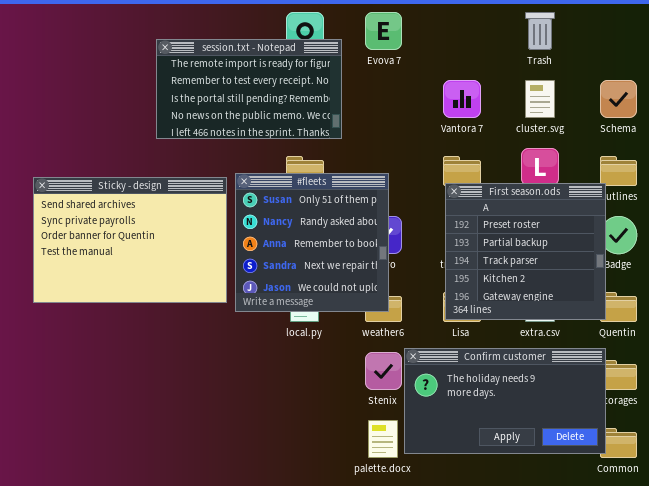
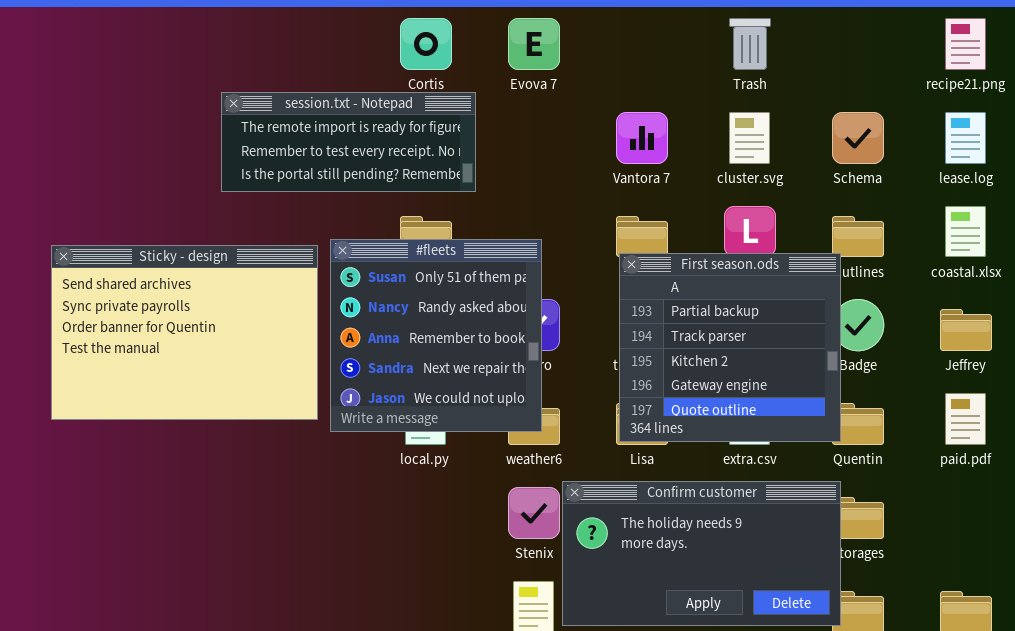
session.txt - Notepad: [156,39,342,139] -> [221,92,476,192], resized
First season.ods: [445,183,606,320] -> [619,253,841,442], scrolled down 1 row

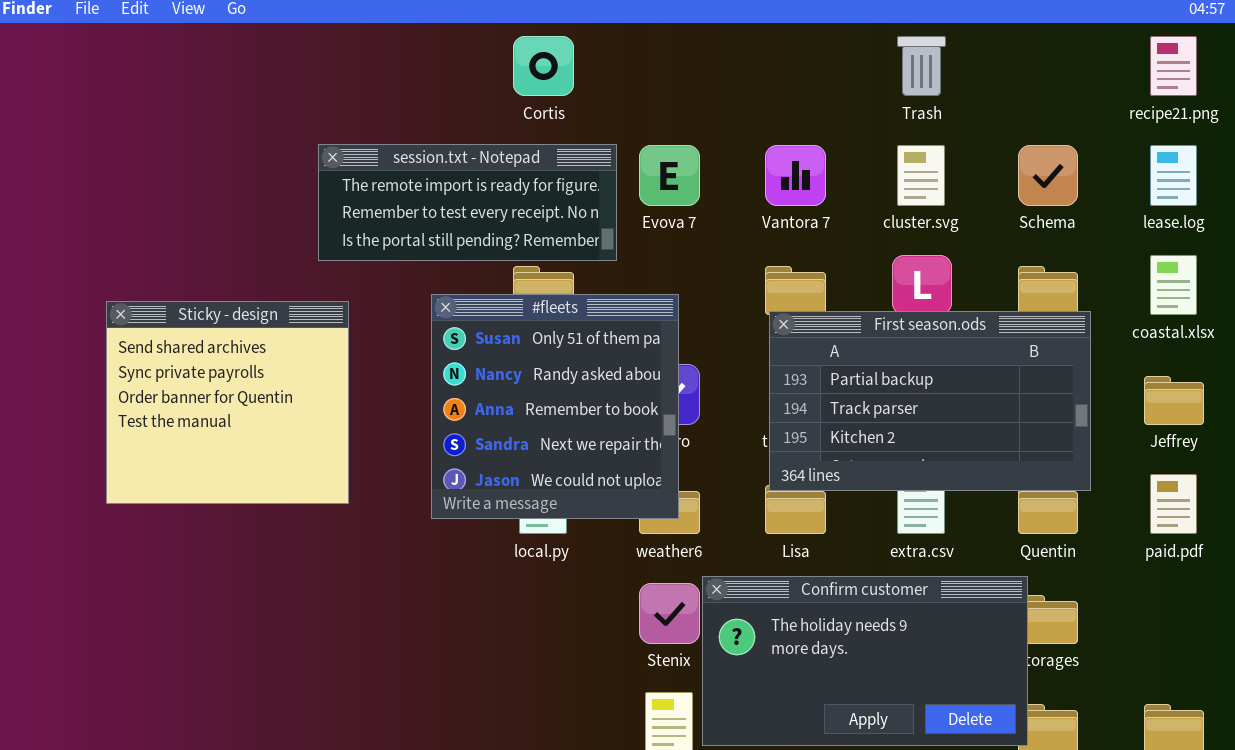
Evova 7: [508,18,560,70] -> [639,145,700,206], moved
session.txt - Notepad: [221,92,476,192] -> [318,144,617,261], moved
Sticky - design: [51,245,318,420] -> [106,301,349,504], resized
First season.ods: [619,253,841,442] -> [769,311,1091,491], resized

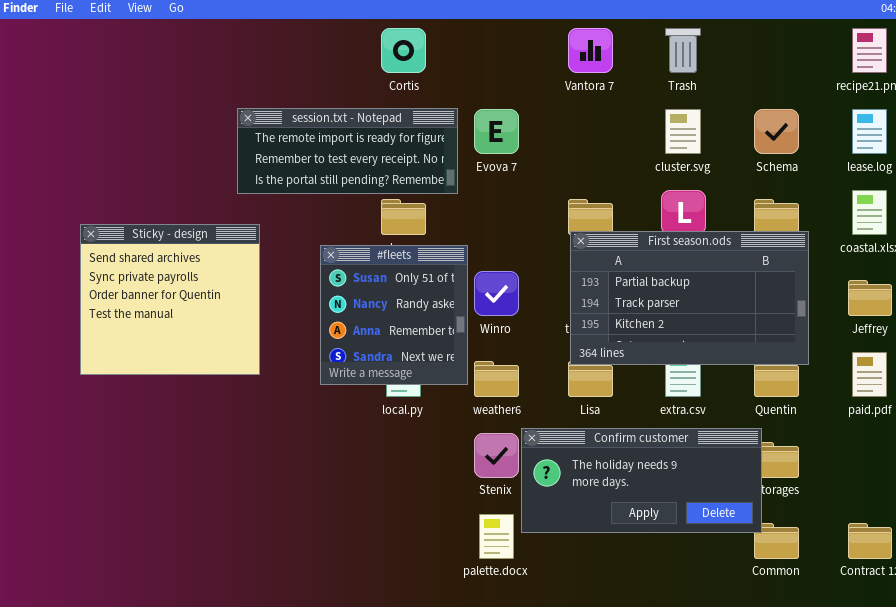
Vantora 7: [765,145,826,206] -> [568,28,613,73], moved
#fleets: [431,294,679,519] -> [320,245,468,385], resized
Confirm customer: [702,576,1028,746] -> [521,428,762,533], resized

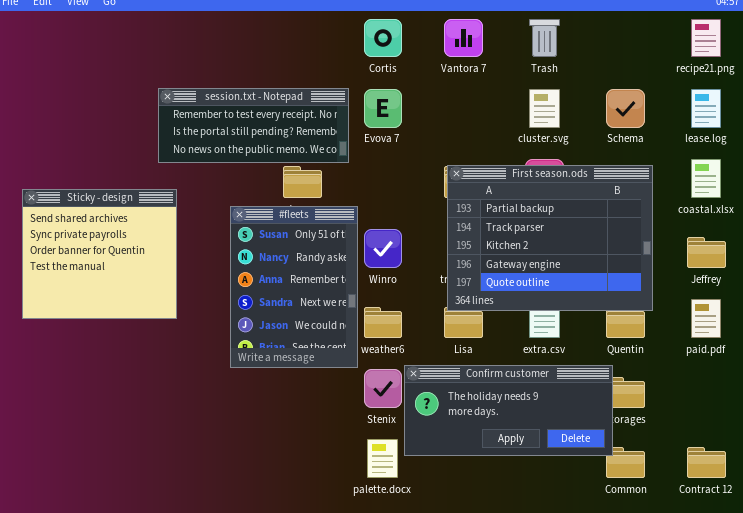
Cortis: [381,28,426,73] -> [364,19,402,57], moved
session.txt - Notepad: [237,108,458,194] -> [158,88,349,163], scrolled down 1 row
First season.ods: [570,231,809,365] -> [447,165,653,311], resized
#fleets: [320,245,468,385] -> [230,206,358,368], resized

